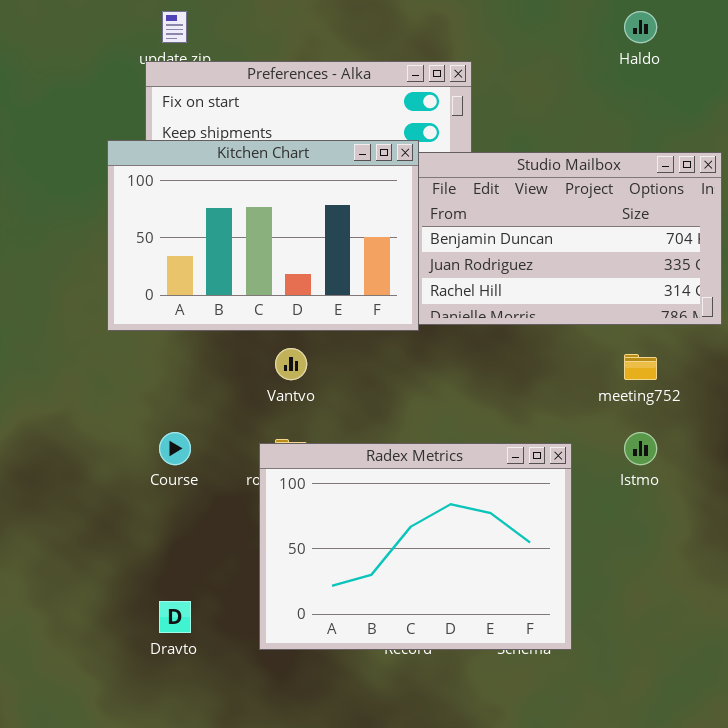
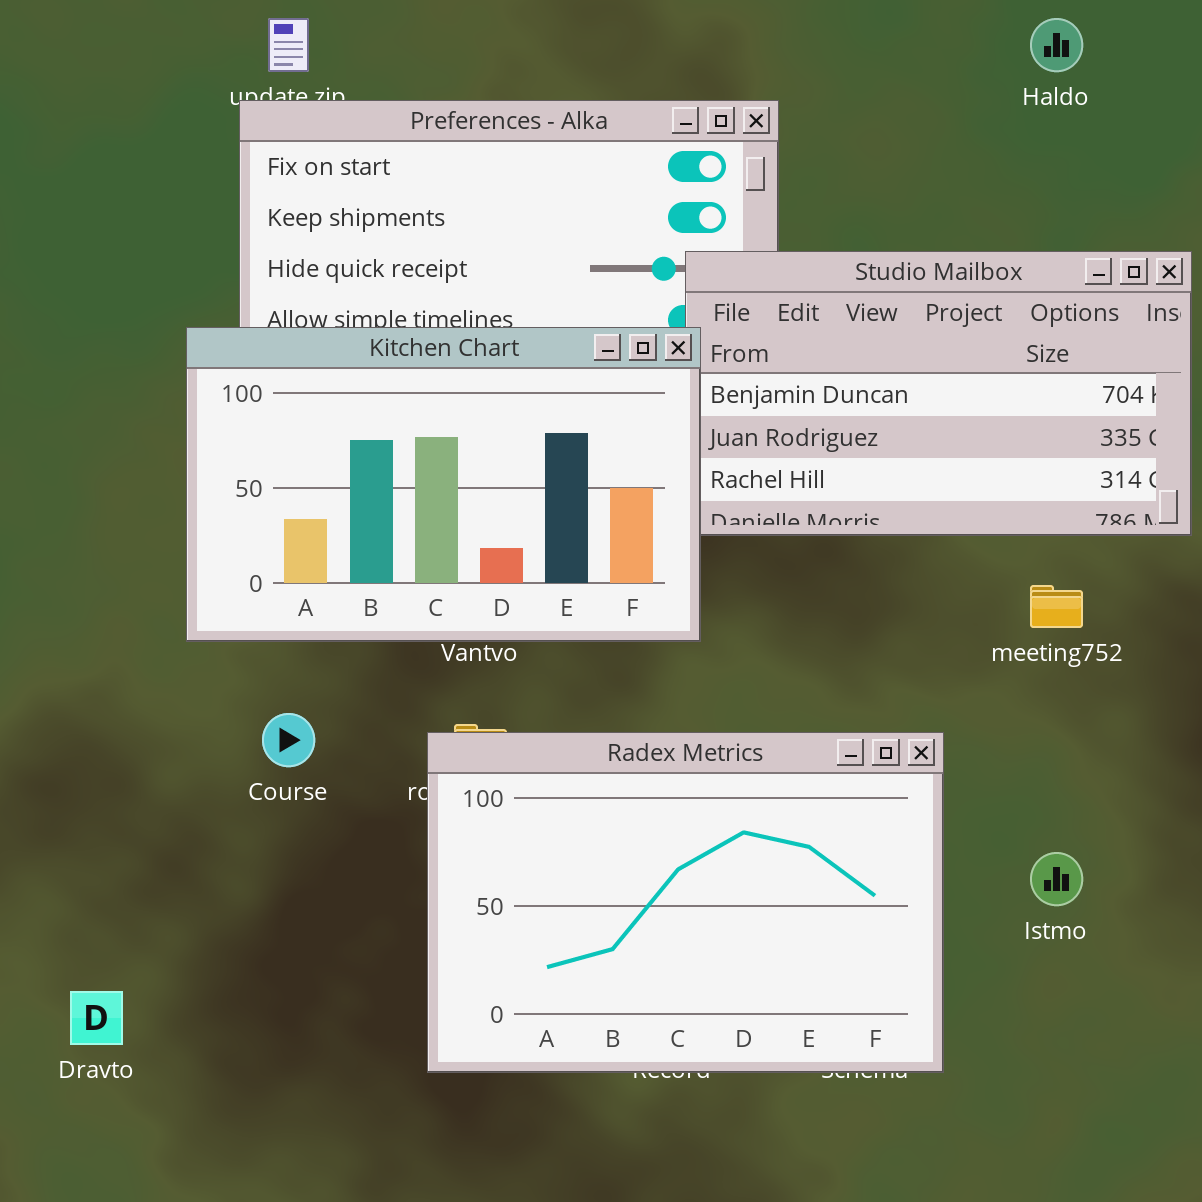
Kitchen Chart: [107,140,419,331] -> [186,327,701,642], moved
Istmo: [624,432,657,465] -> [1030,852,1083,906], moved
Dravto: [159,601,191,633] -> [70,991,123,1045], moved

